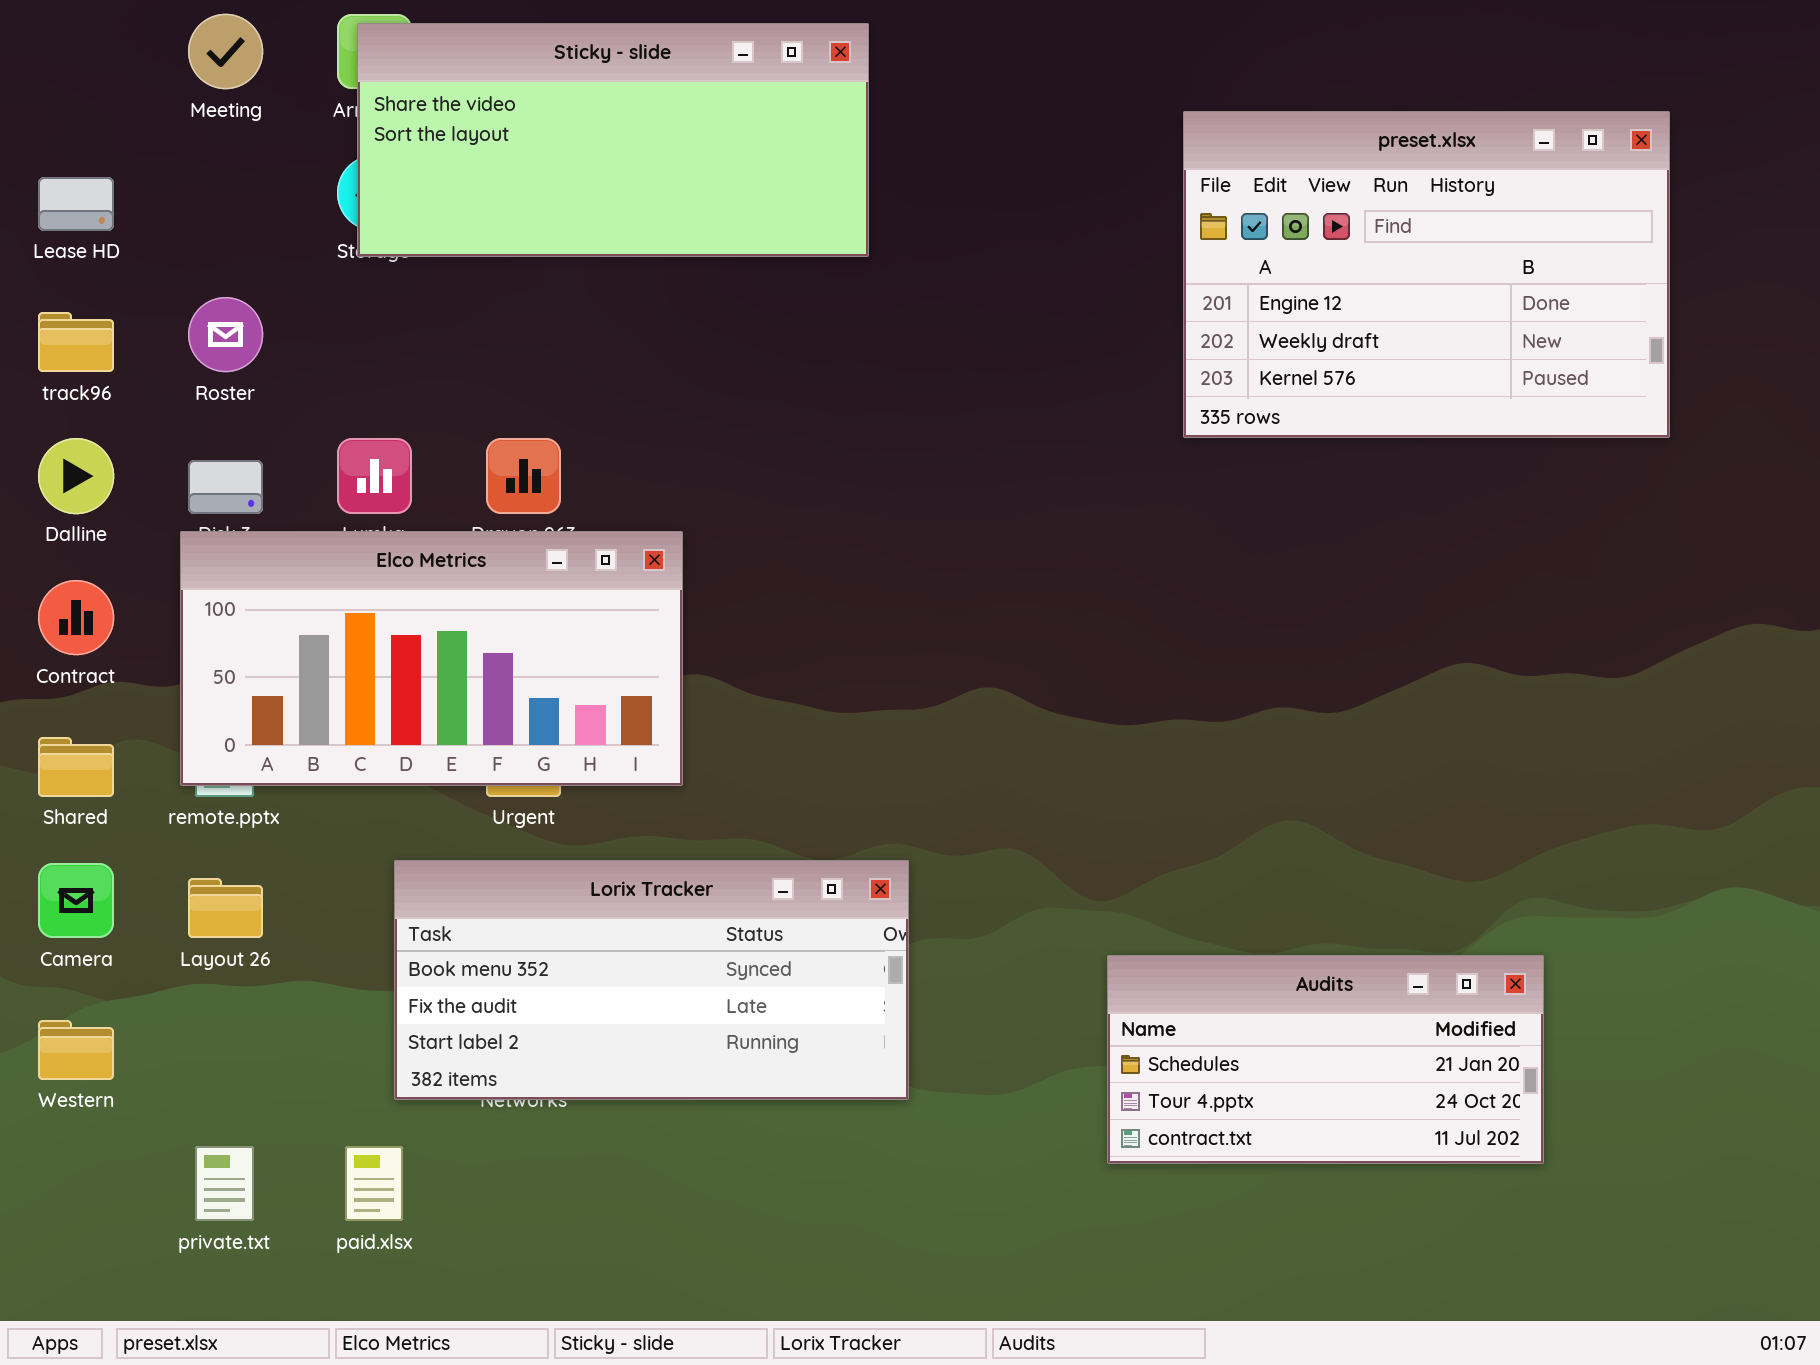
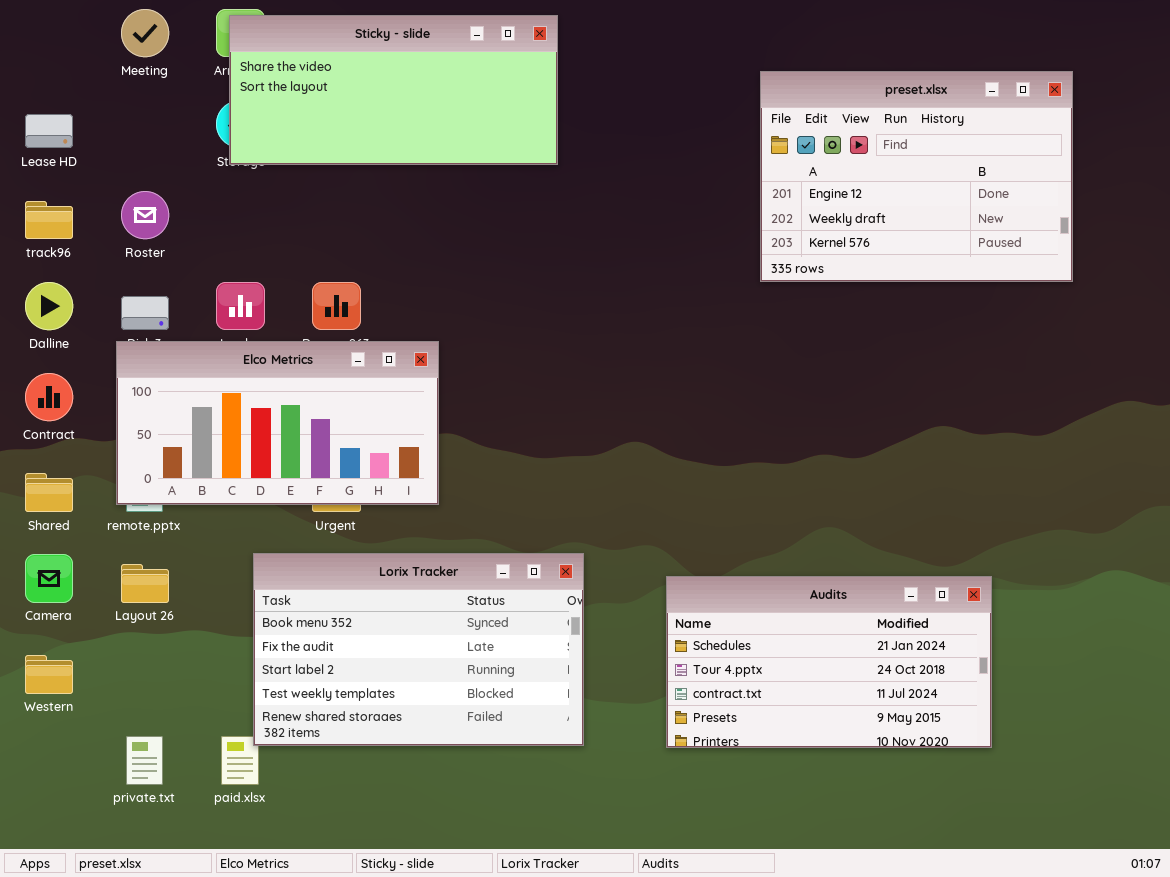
Lorix Tracker: [394,860,909,1100] -> [253,553,584,746], resized
Audits: [1107,955,1544,1164] -> [666,576,992,748], resized

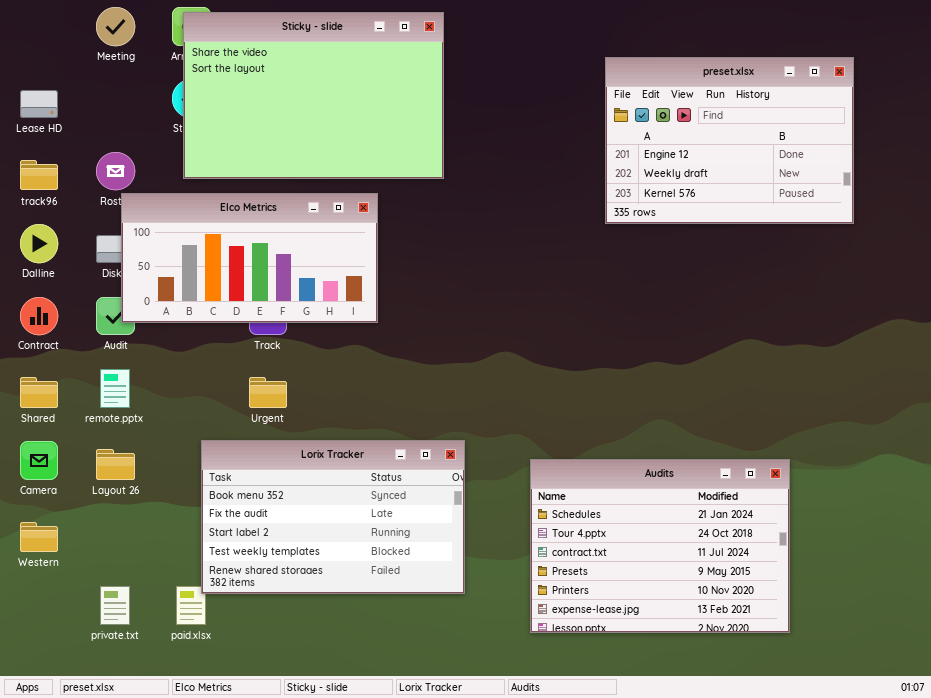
Sticky - slide: [229,15,558,165] -> [183,12,444,179], resized
Elco Metrics: [116,341,439,505] -> [121,193,378,323], moved
Audits: [666,576,992,748] -> [530,459,790,633], resized

